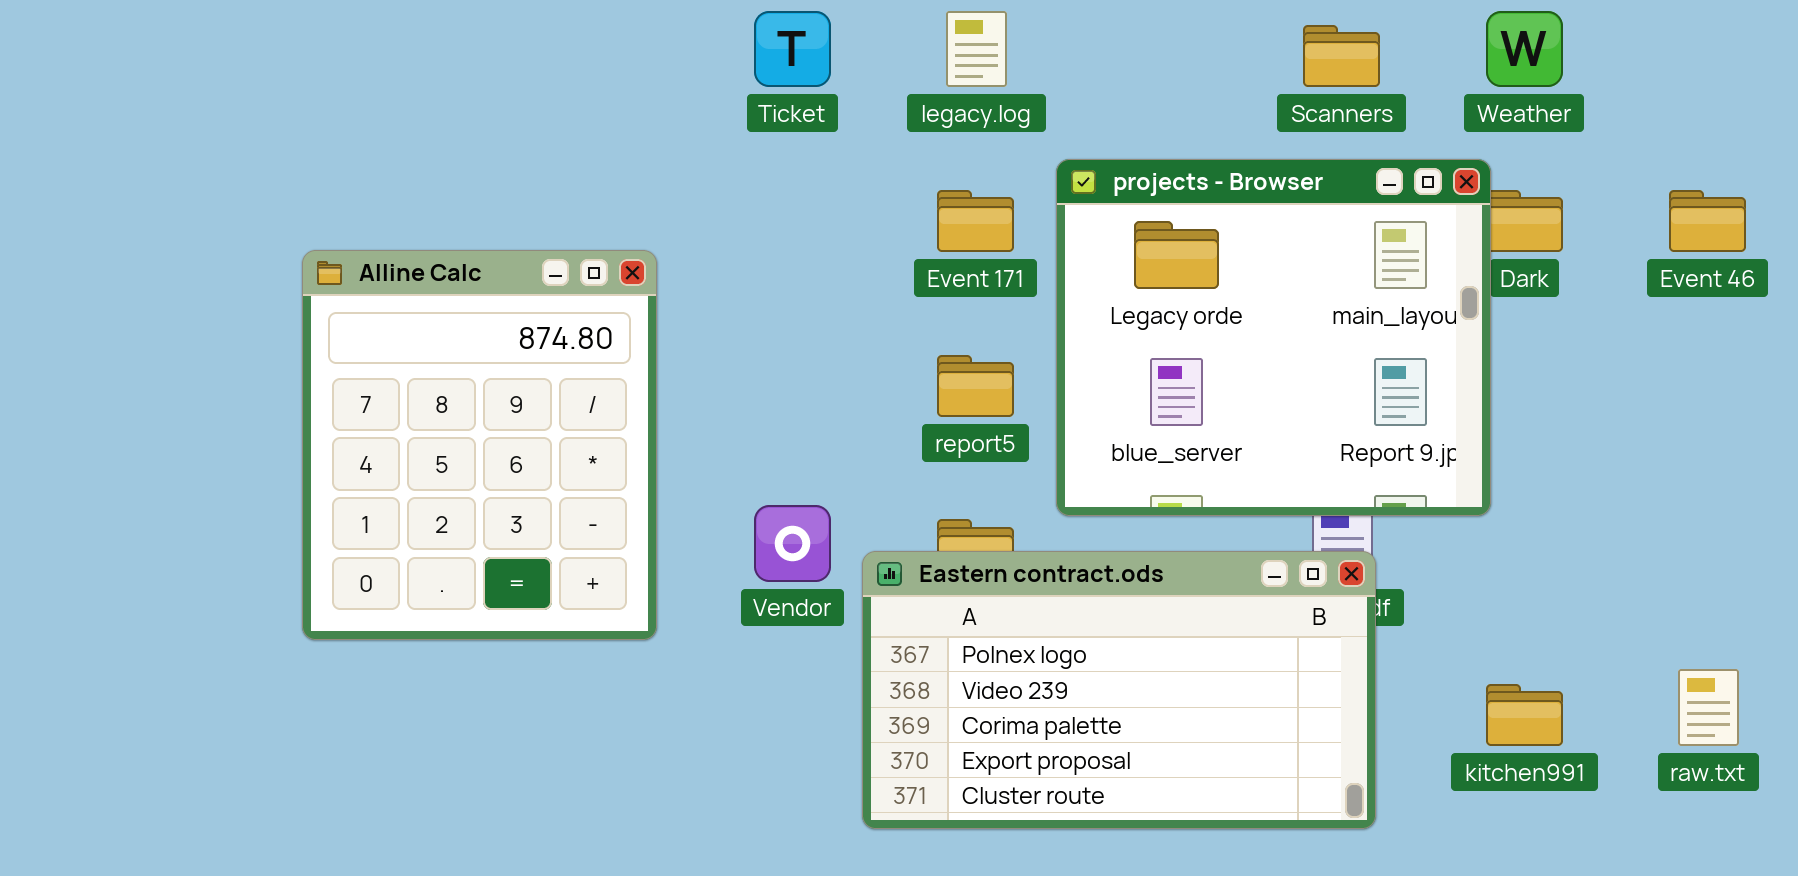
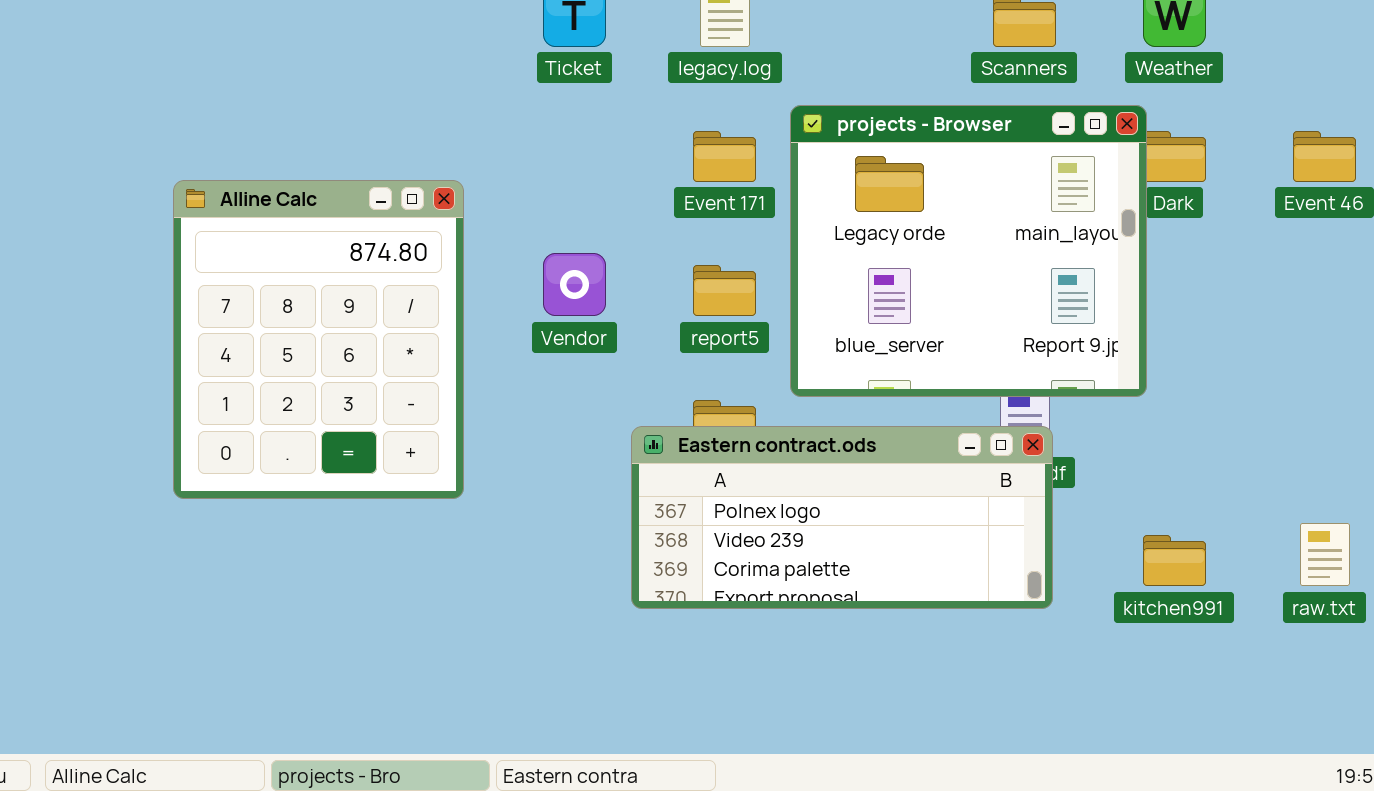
Vendor: [754,505,831,582] -> [543,253,606,316], moved
Eastern contract.ods: [862,551,1376,829] -> [631,426,1053,609], resized

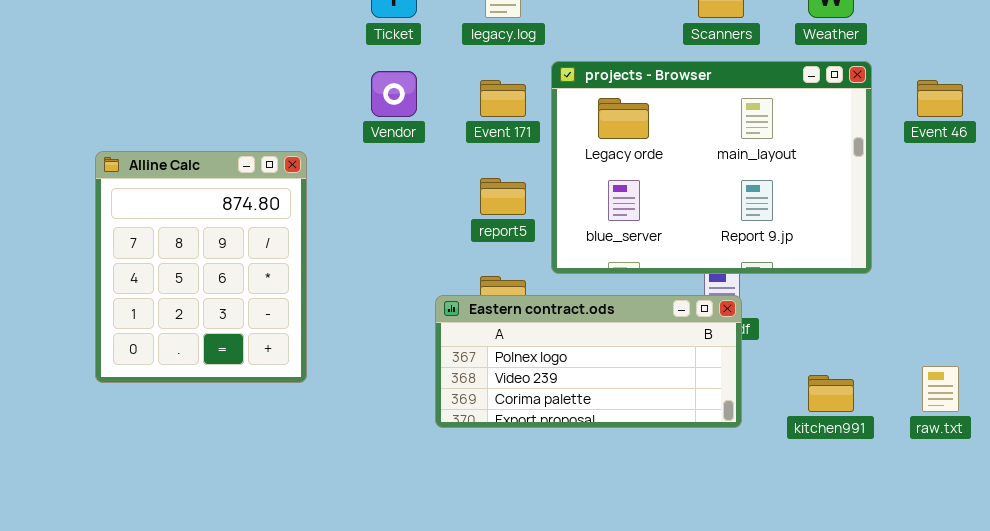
projects - Browser: [790,105,1147,397] -> [551,61,872,274], resized
Alline Calc: [173,180,464,499] -> [95,151,307,383], moved
Vendor: [543,253,606,316] -> [371,71,417,117], moved

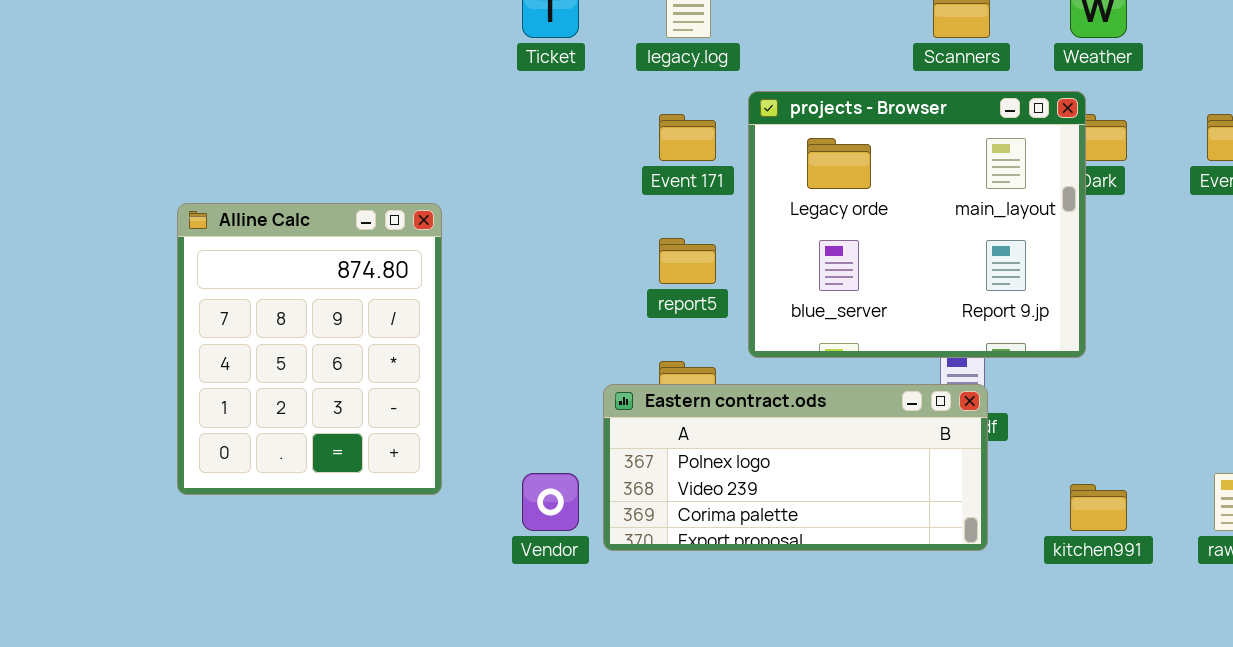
projects - Browser: [551,61,872,274] -> [748,91,1086,358], resized
Vendor: [371,71,417,117] -> [522,473,579,531], moved

